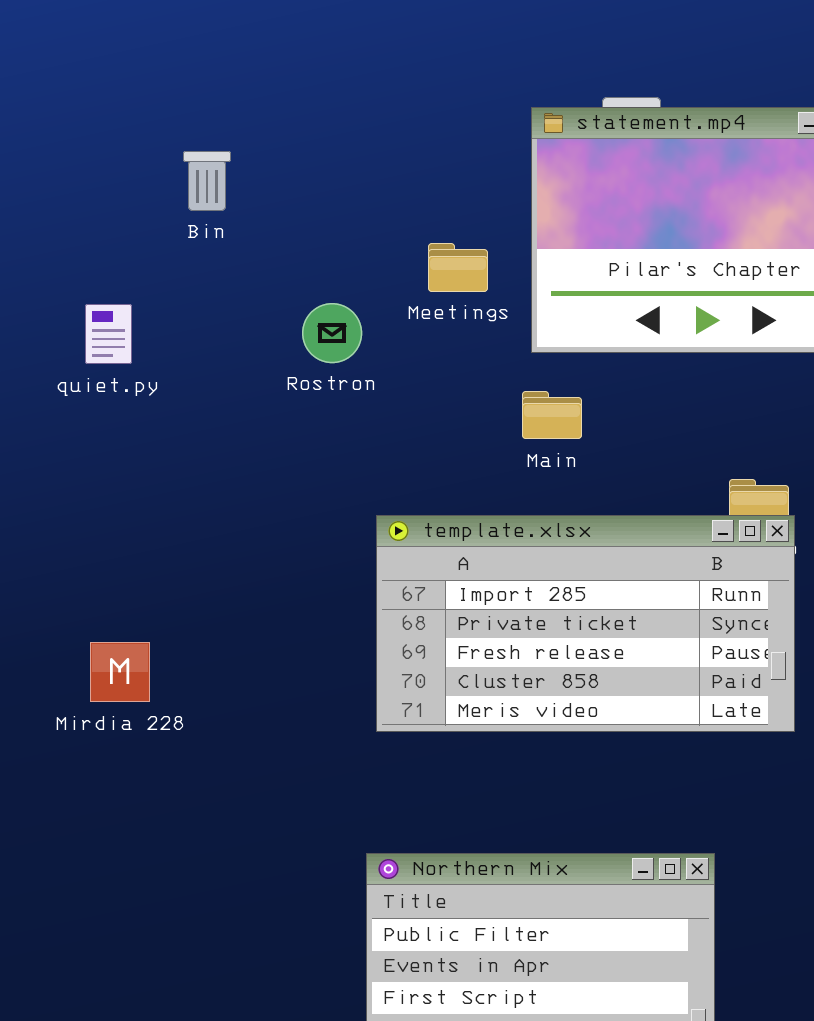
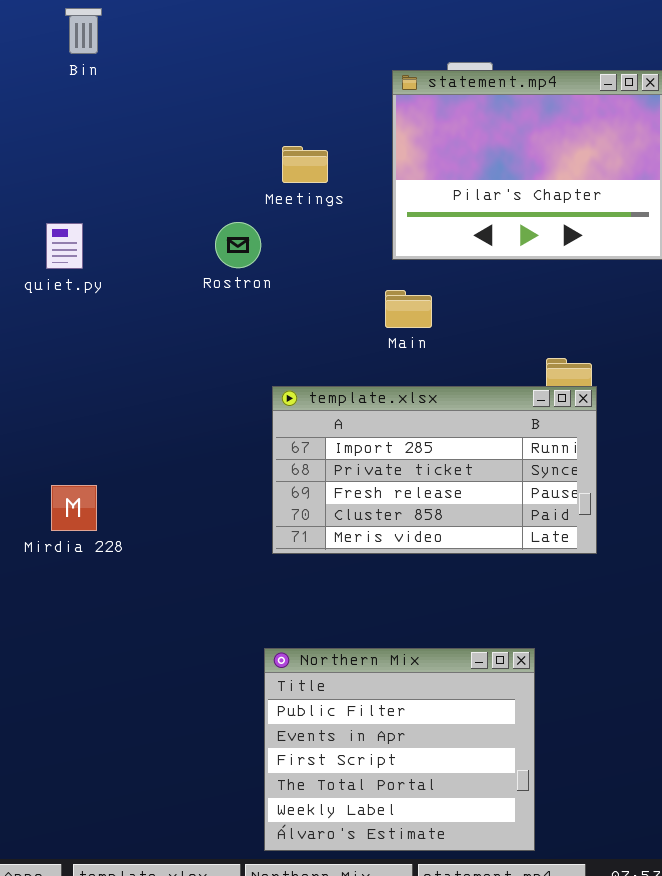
Bin: [183,151,231,211] -> [65,8,102,54], moved
Meetings: [428,243,488,292] -> [282,146,328,183], moved

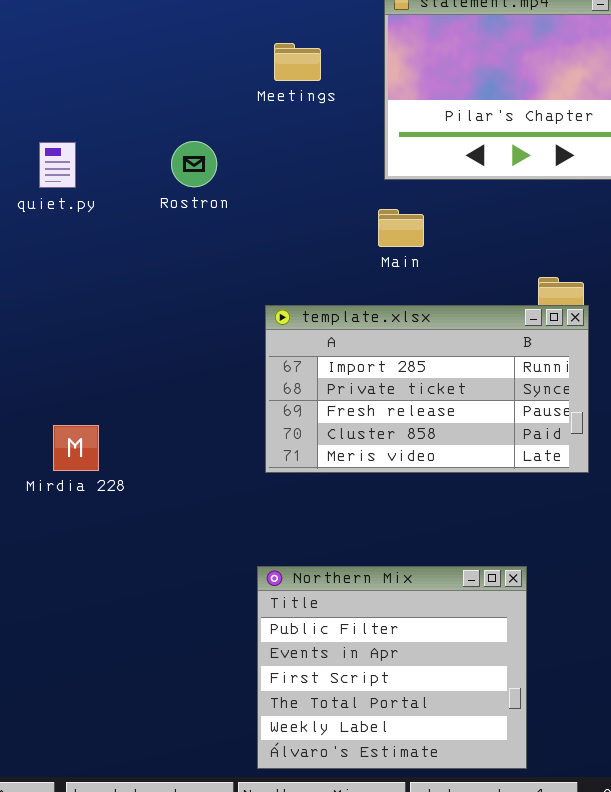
Meetings: [282,146,328,183] -> [274,43,321,81], moved
Rostron: [215,222,261,268] -> [171,141,217,187], moved
Mirdia 228: [51,485,97,531] -> [53,425,99,471], moved

